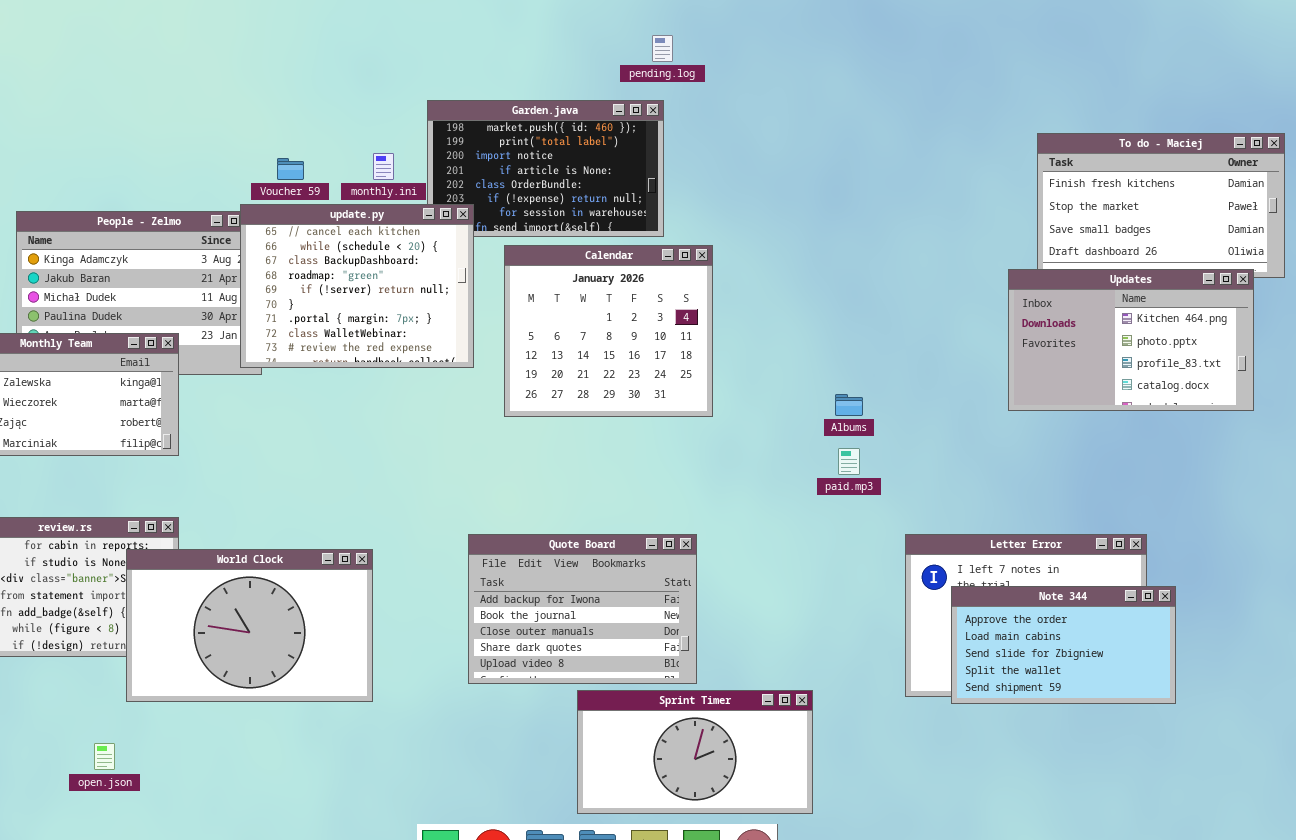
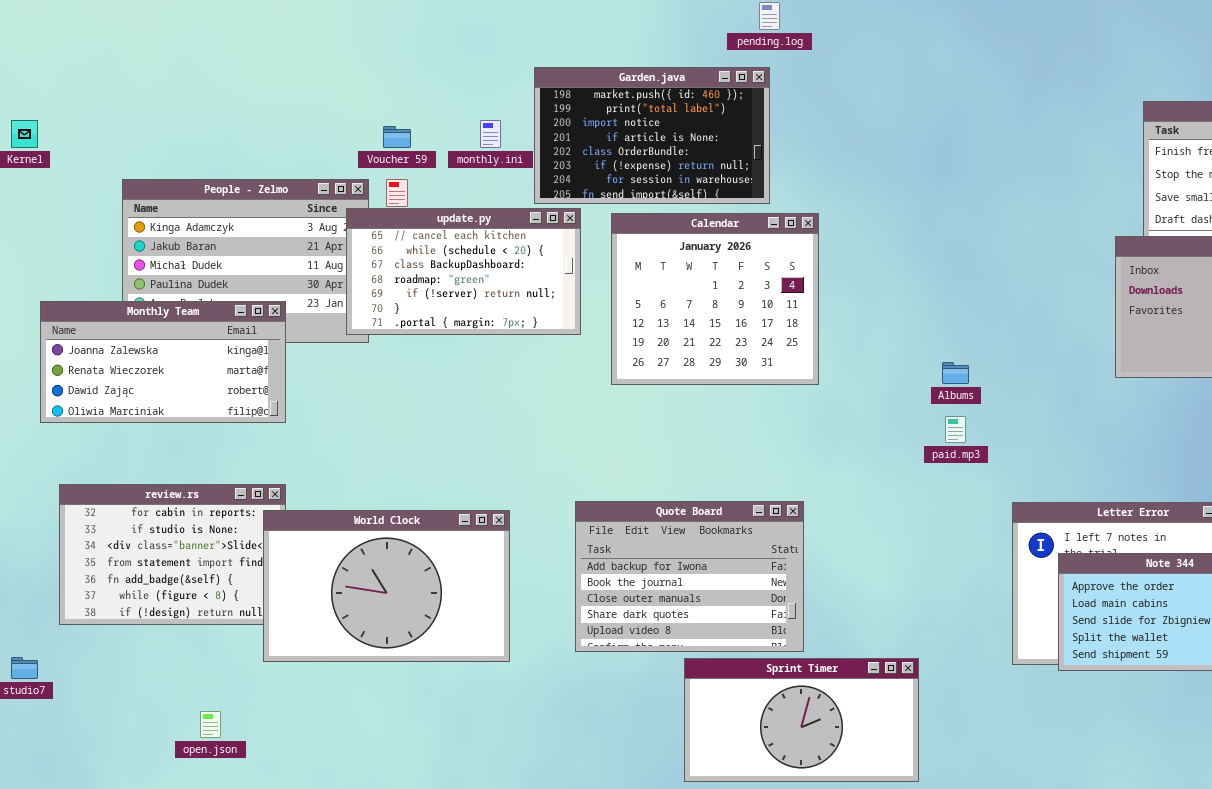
update.py: [240,204,474,368] -> [346,208,581,335], resized
World Clock: [126,549,373,702] -> [263,510,510,662], moved

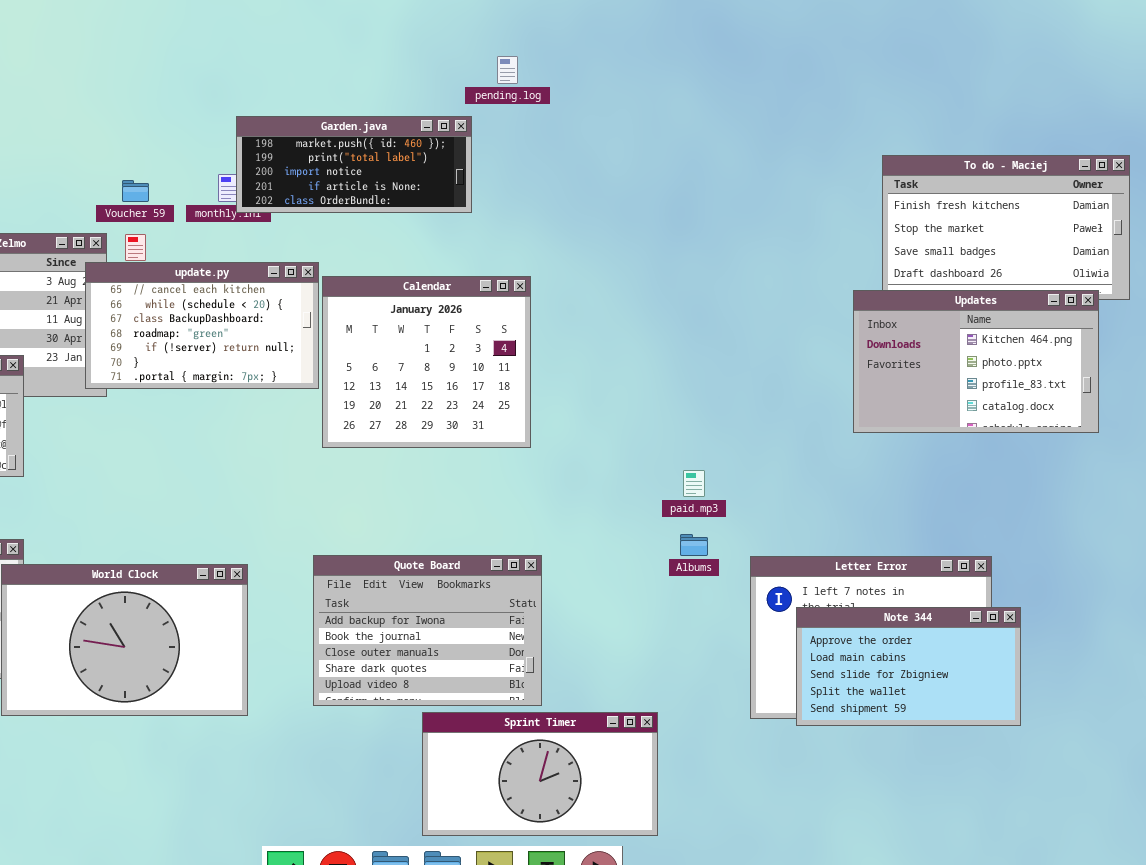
Garden.java: [534,67,770,204] -> [236,116,472,213], moved, resized
Calendar: [611,213,819,385] -> [322,276,531,448], moved
Albums: [942,362,969,384] -> [680,534,708,556], moved

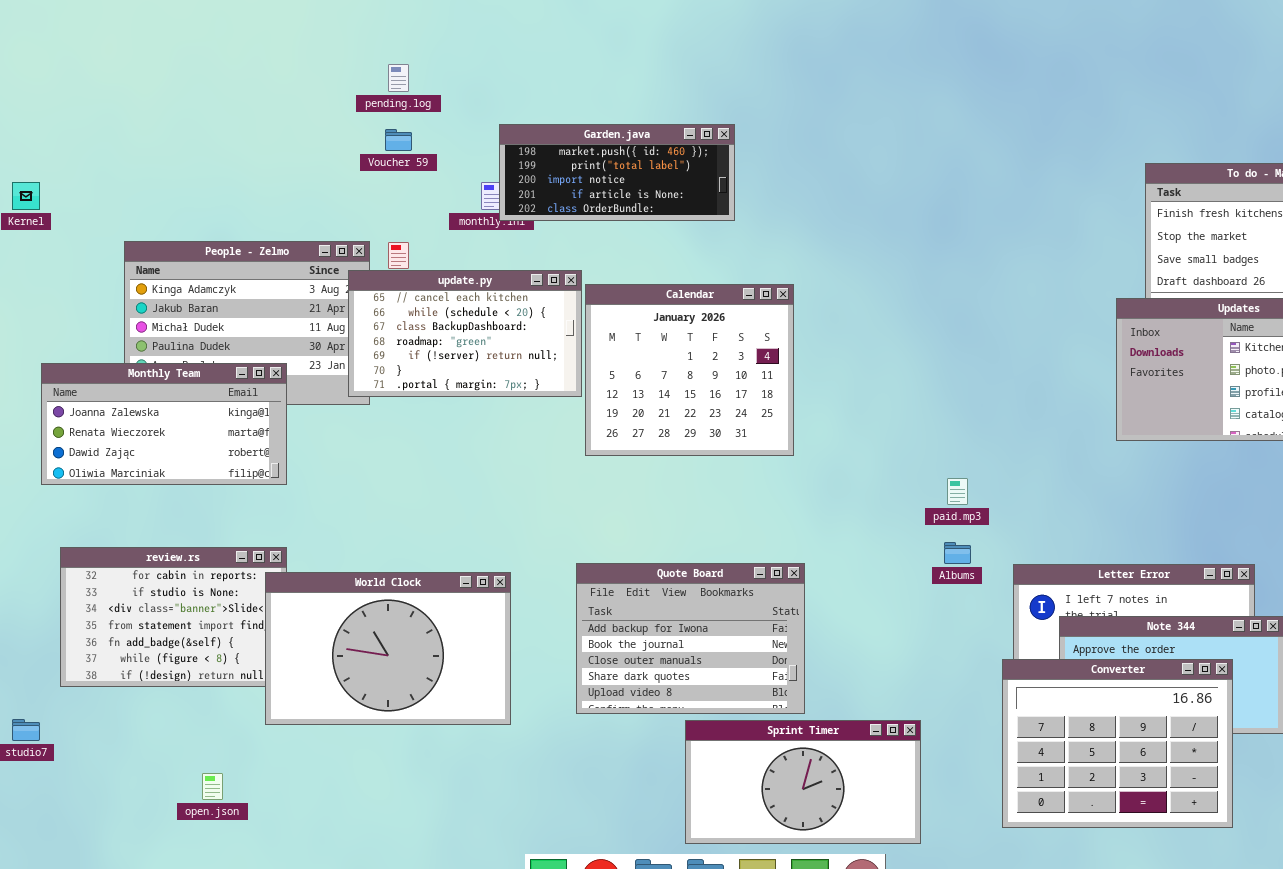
pending.log: [497,56,518,84] -> [388,64,409,92], moved
Voucher 59: [122,180,149,202] -> [385,129,412,151], moved
Converter: none -> [1002,659,1233,828], opened

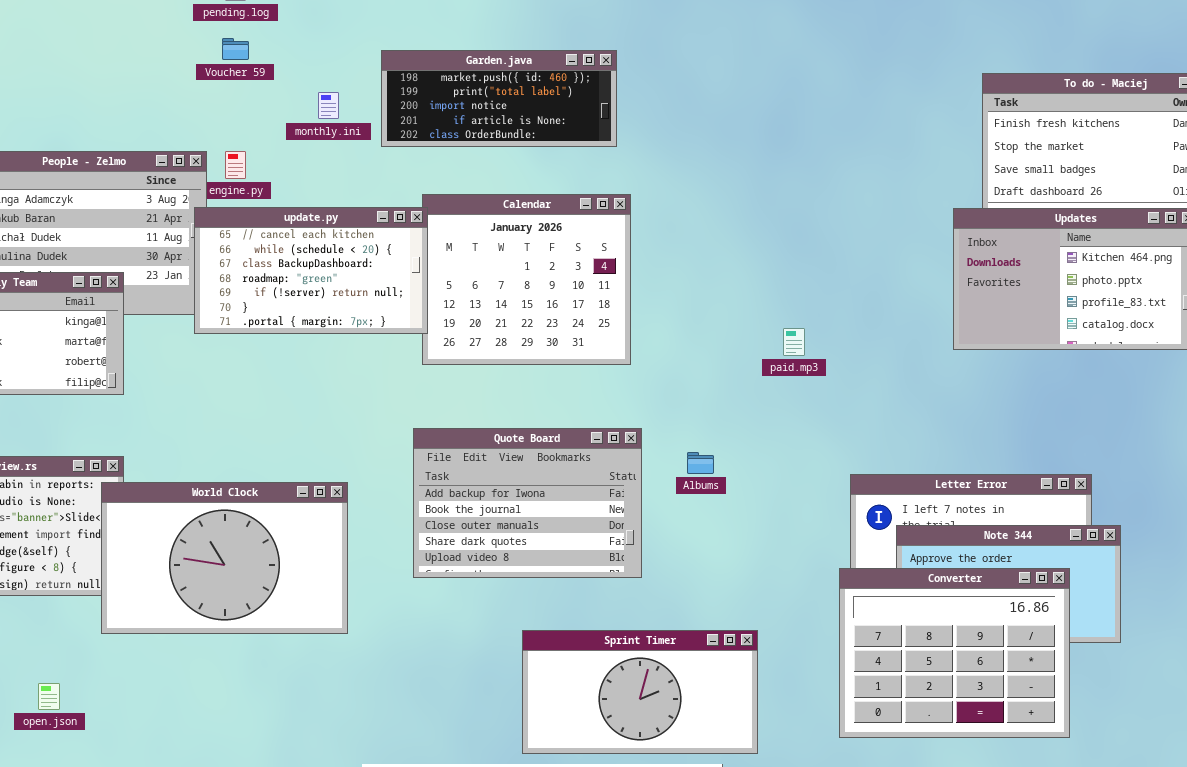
Garden.java: [499,124,735,221] -> [381,50,617,147], moved
update.py: [348,270,582,397] -> [194,207,428,334], moved
paid.mp3: [947,478,968,505] -> [783,328,805,356], moved
Albums: [944,542,971,564] -> [687,452,714,474], moved
Quote Board: [576,563,805,714] -> [413,428,642,578], moved

